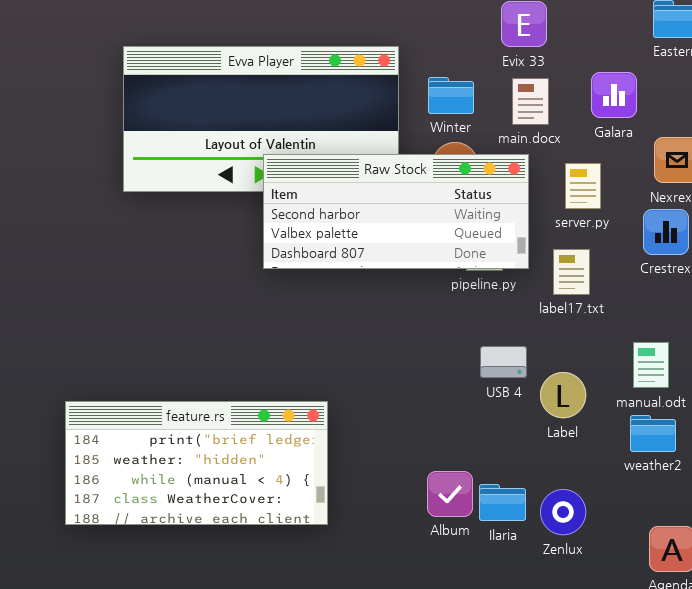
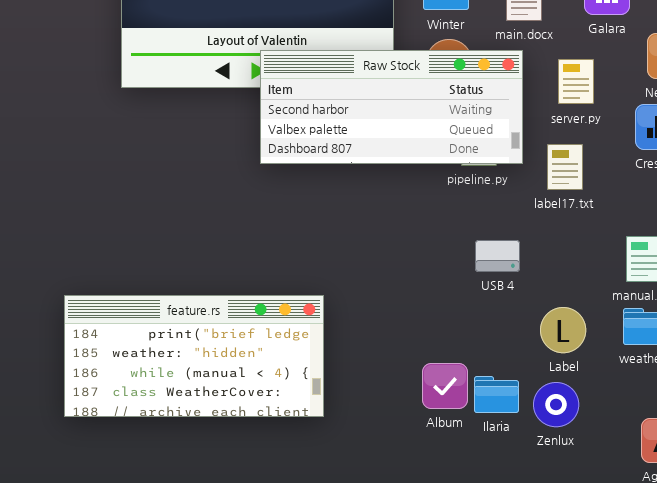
Label: [540,372,586,418] -> [540,307,586,353], moved

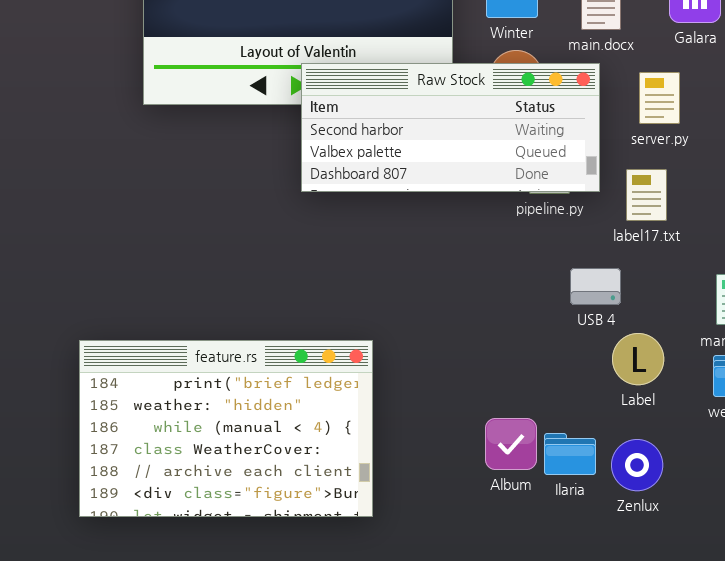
USB 4: [475,240,520,272] -> [570,268,621,305], moved
feature.rs: [64,295,324,417] -> [79,340,373,517], resized
Label: [540,307,586,353] -> [612,333,664,385], moved

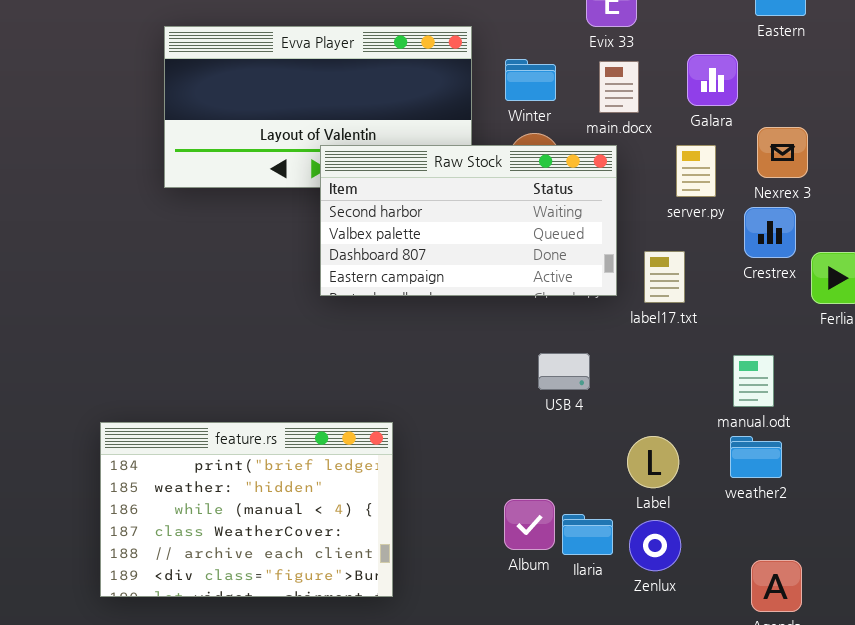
Raw Stock: [301,63,600,192] -> [320,145,617,296], resized
server.py: [639,72,680,124] -> [676,145,716,197], moved
USB 4: [570,268,621,305] -> [538,353,590,390], moved
Label: [612,333,664,385] -> [627,436,679,488], moved

